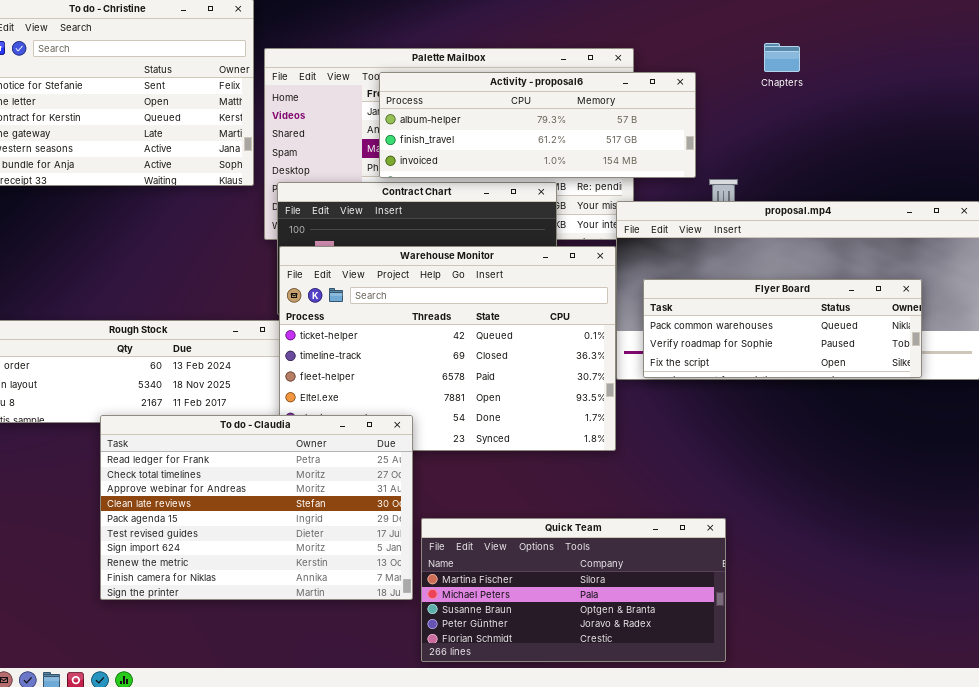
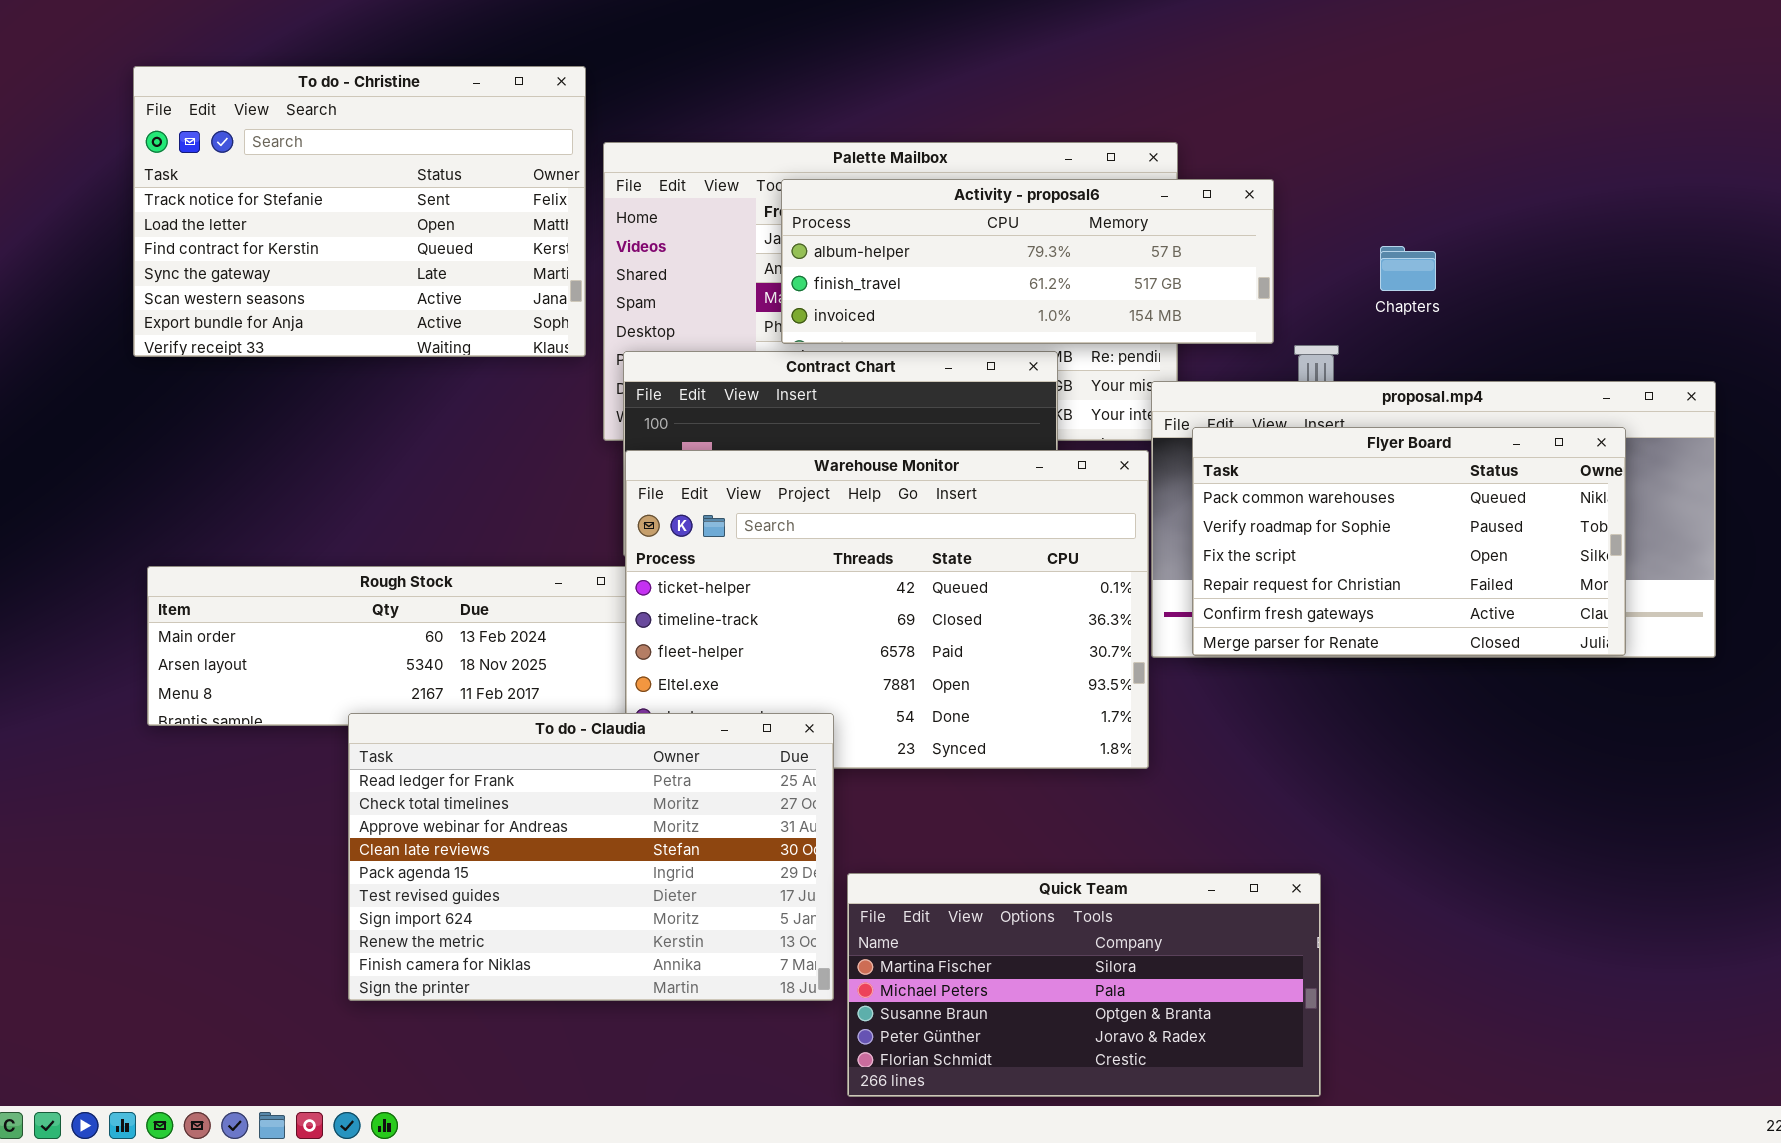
Chapters: [764,43,800,72] -> [1380,246,1436,291], moved
Flyer Board: [643,279,922,378] -> [1192,427,1626,656], resized

